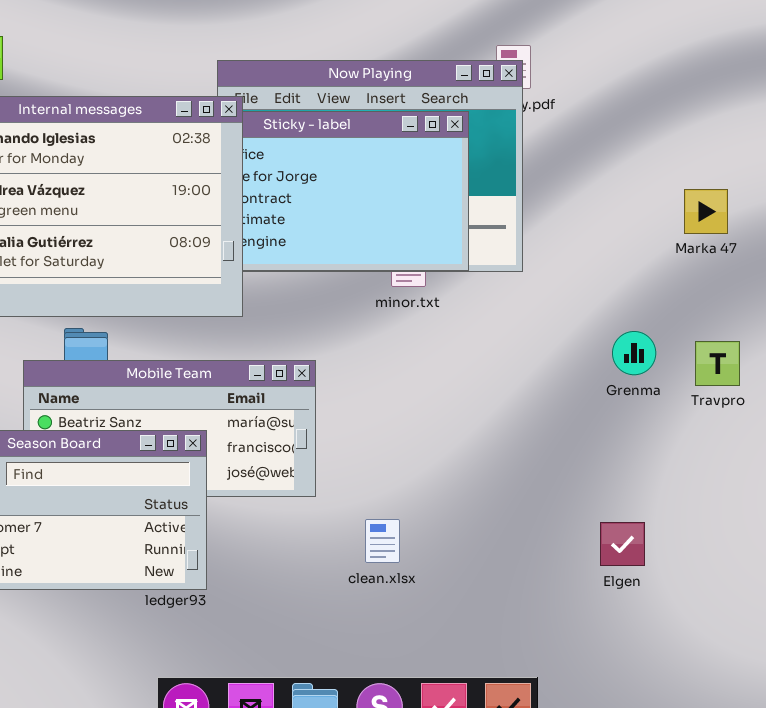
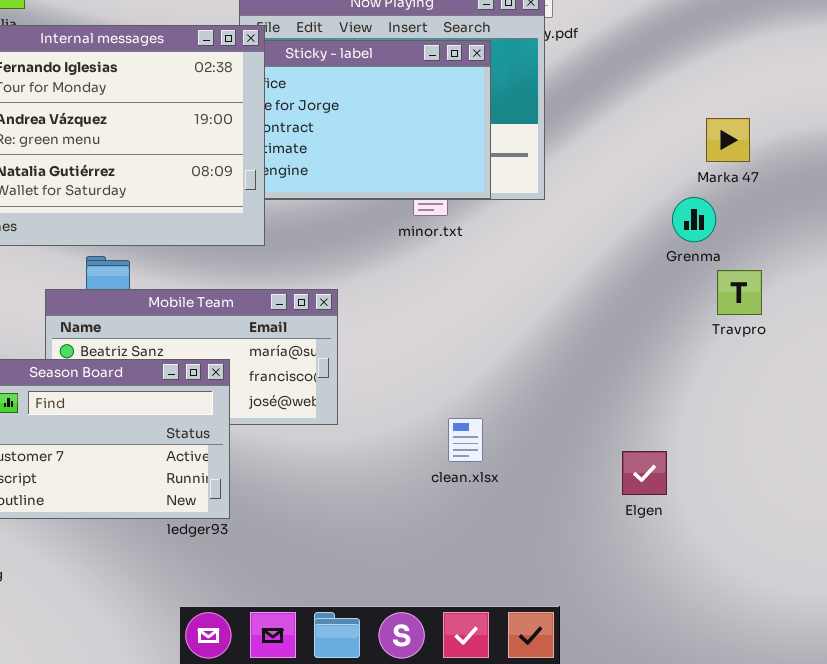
Grenma: [612,331,656,375] -> [672,197,716,242], moved
clean.xlsx: [365,519,400,563] -> [448,418,483,462], moved

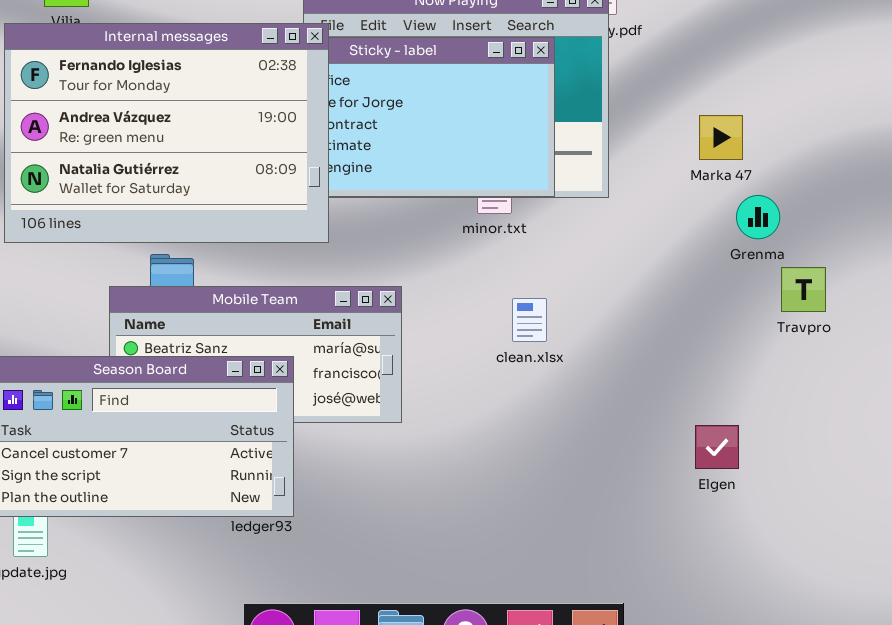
Marka 47: [706,118,750,162] -> [699,115,743,160], moved
clean.xlsx: [448,418,483,462] -> [512,298,547,342], moved
Elgen: [622,451,667,495] -> [695,425,739,469], moved

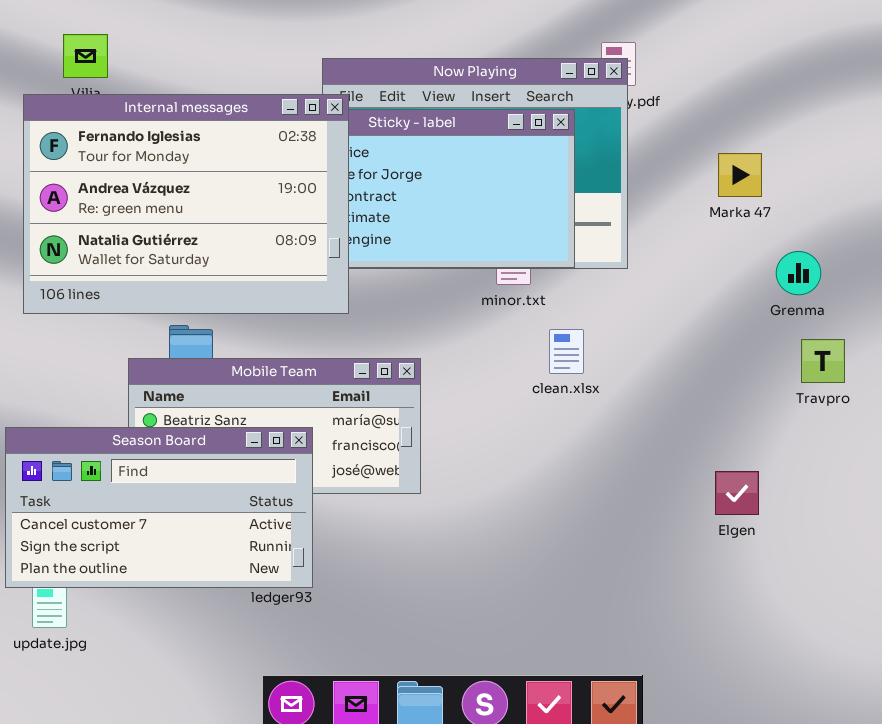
Marka 47: [699,115,743,160] -> [718,153,762,197], moved
Grenma: [736,195,780,239] -> [776,251,821,295], moved
clean.xlsx: [512,298,547,342] -> [549,329,584,374], moved
Elgen: [695,425,739,469] -> [715,471,759,515], moved

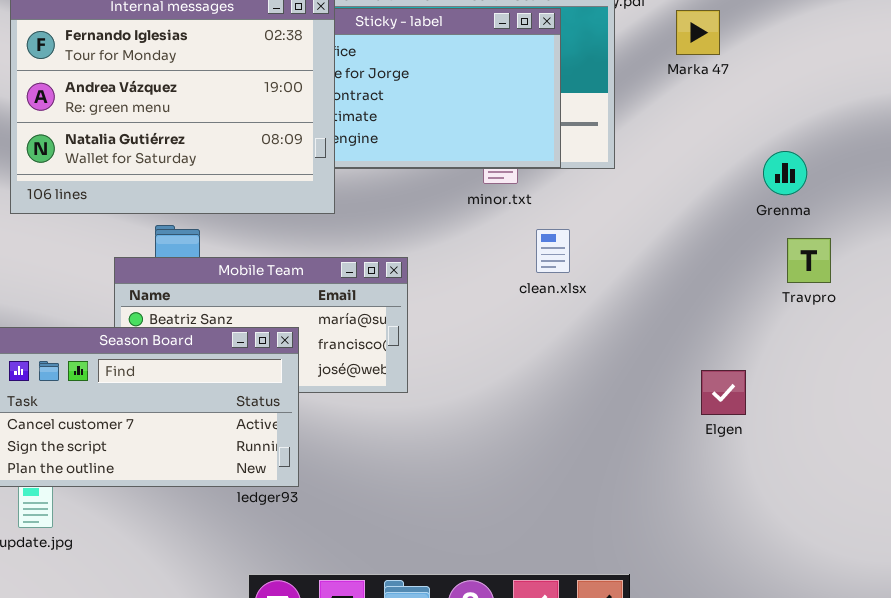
Marka 47: [718,153,762,197] -> [676,10,720,55], moved

